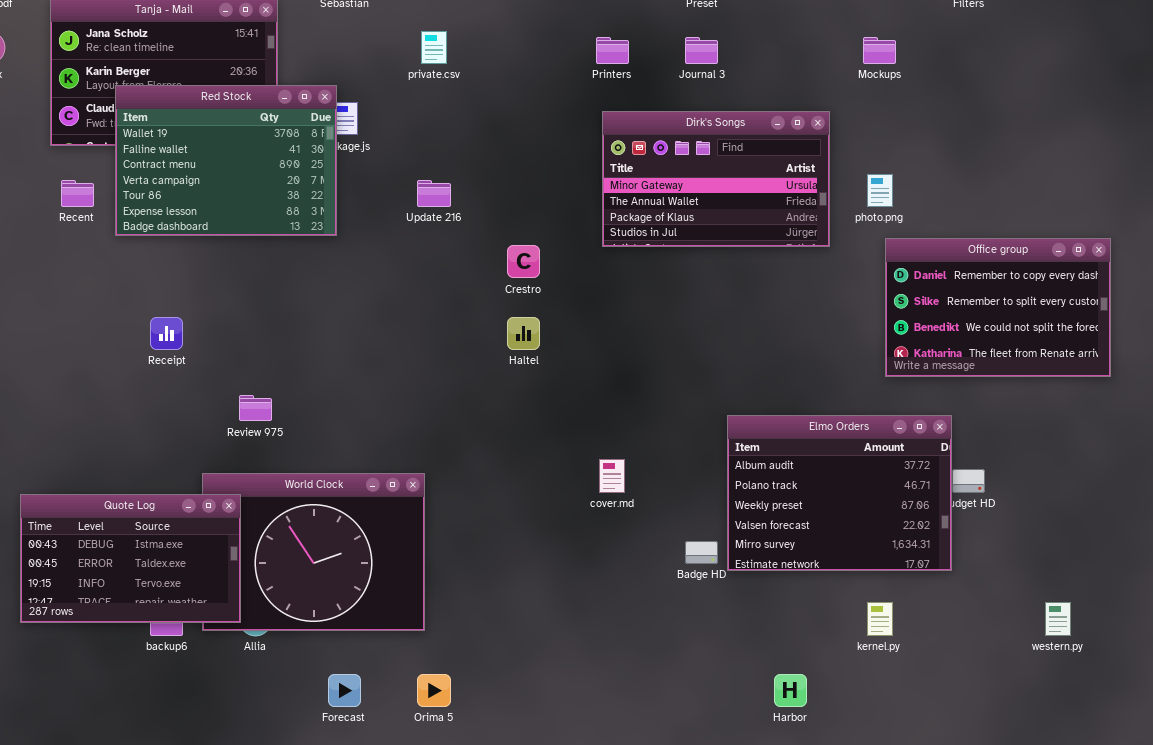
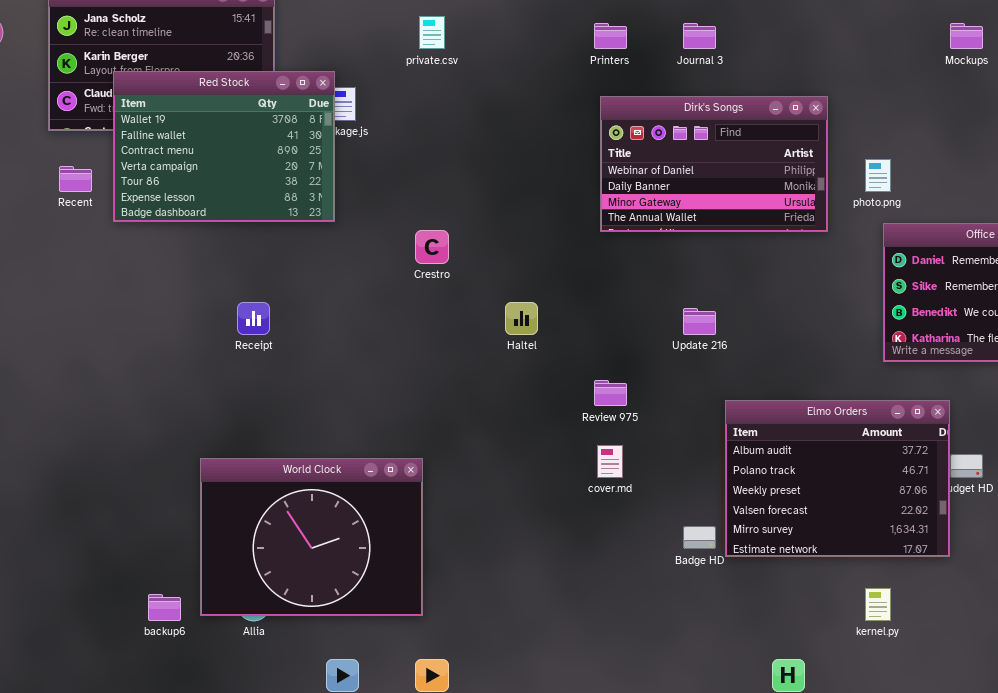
Mockups: [863,37,896,64] -> [950,23,983,49], moved
Dirk's Songs: [602,111,830,247] -> [600,96,828,232], scrolled up 2 rows
Update 216: [417,180,451,207] -> [683,308,716,335], moved
Crestro: [507,245,540,278] -> [415,230,449,264], moved
Receipt: [150,317,183,350] -> [237,302,270,335], moved
Review 975: [239,395,272,421] -> [594,380,627,406], moved
Quote Log: [20,494,241,623] -> none, closed

